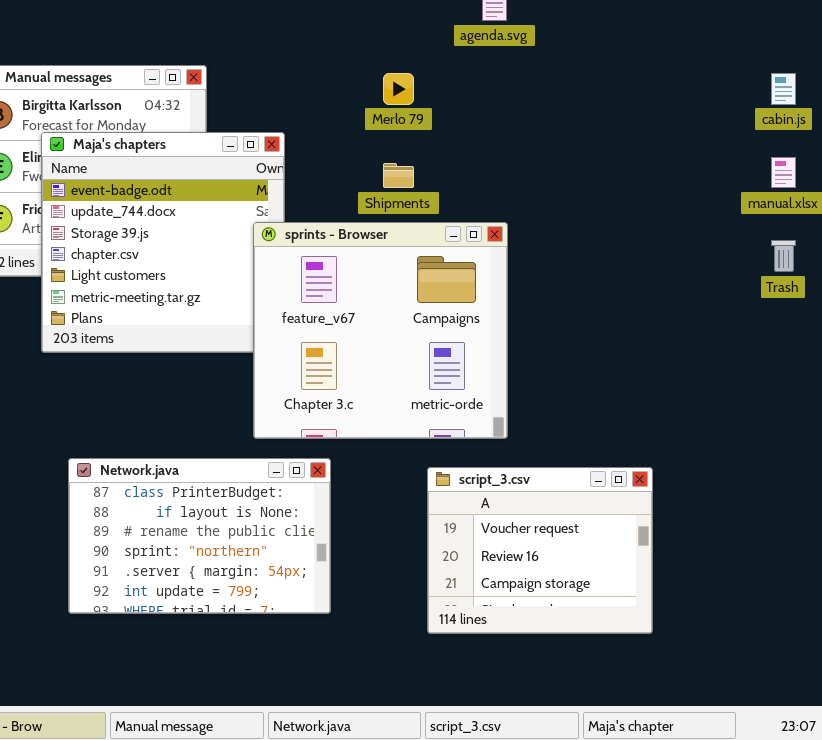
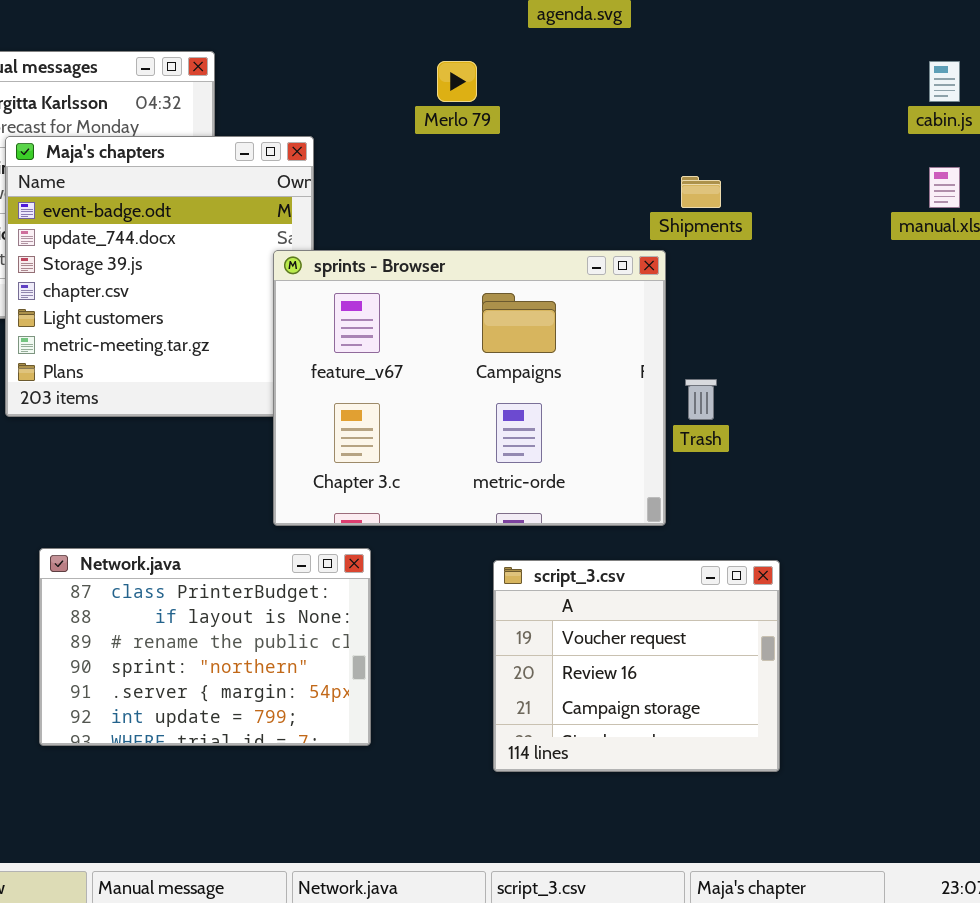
Shipments: [383,163,414,188] -> [681,176,721,208], moved
sprints - Browser: [253,222,508,439] -> [273,250,666,526], resized
Trash: [771,240,796,272] -> [685,379,717,420], moved

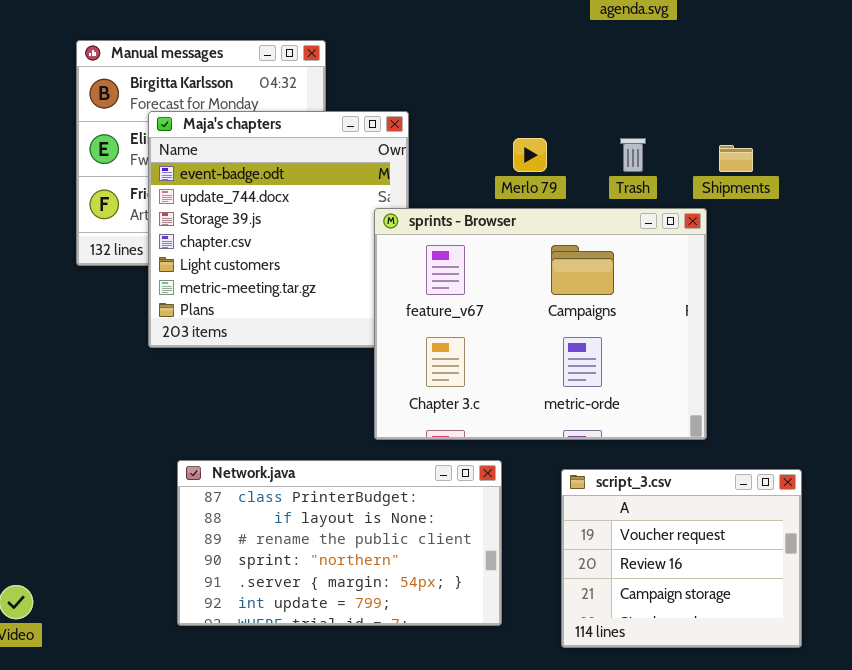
Merlo 79: [437,61,477,102] -> [513,138,547,172], moved
Trash: [685,379,717,420] -> [620,138,646,172], moved
Network.java: [39,548,371,746] -> [177,460,502,626], resized

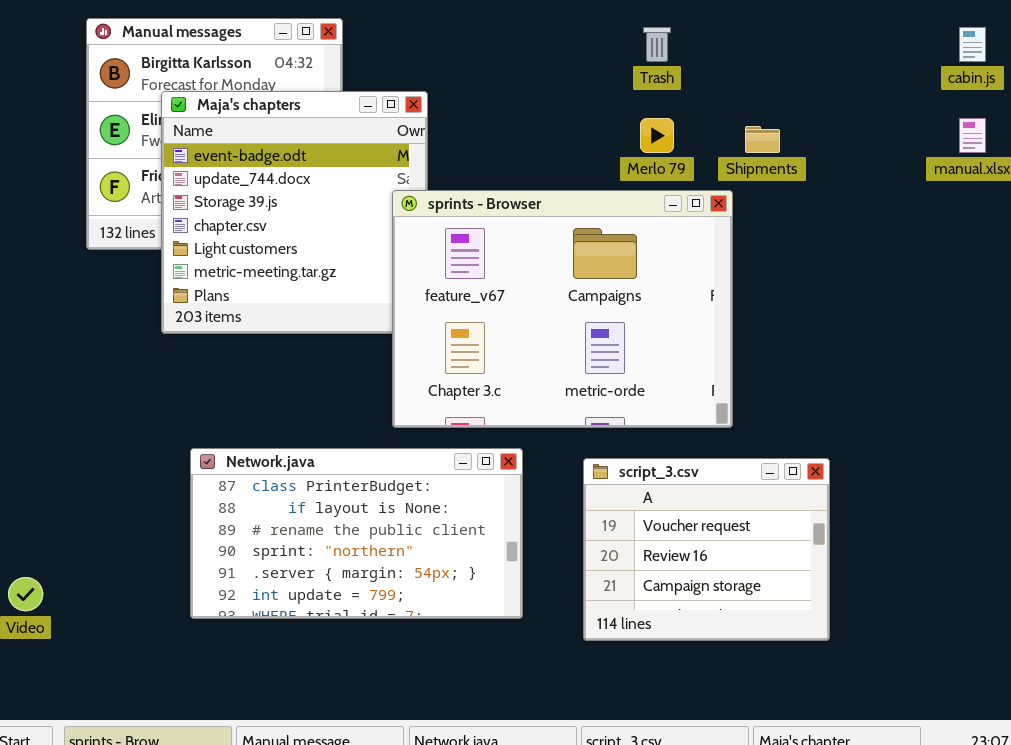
Merlo 79: [513,138,547,172] -> [640,118,674,153], moved
Trash: [620,138,646,172] -> [643,27,671,62], moved

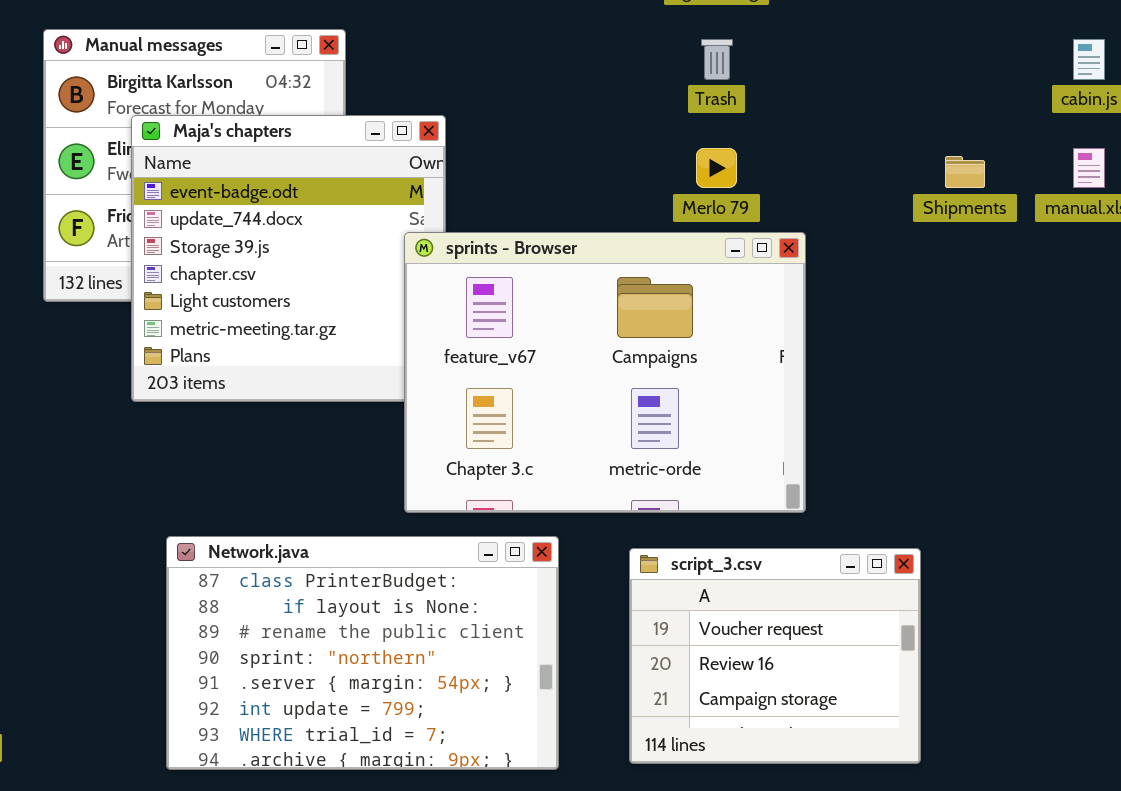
Shipments: [745,126,780,153] -> [945,156,985,188], moved
Network.java: [190,448,523,619] -> [166,536,559,770], resized

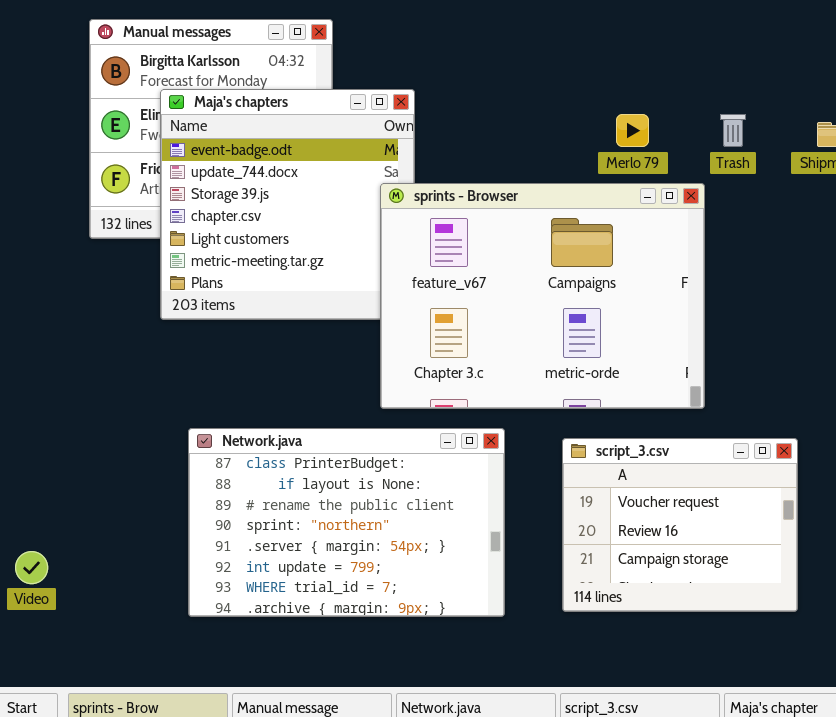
Trash: [701,39,733,80] -> [720,114,746,147], moved

